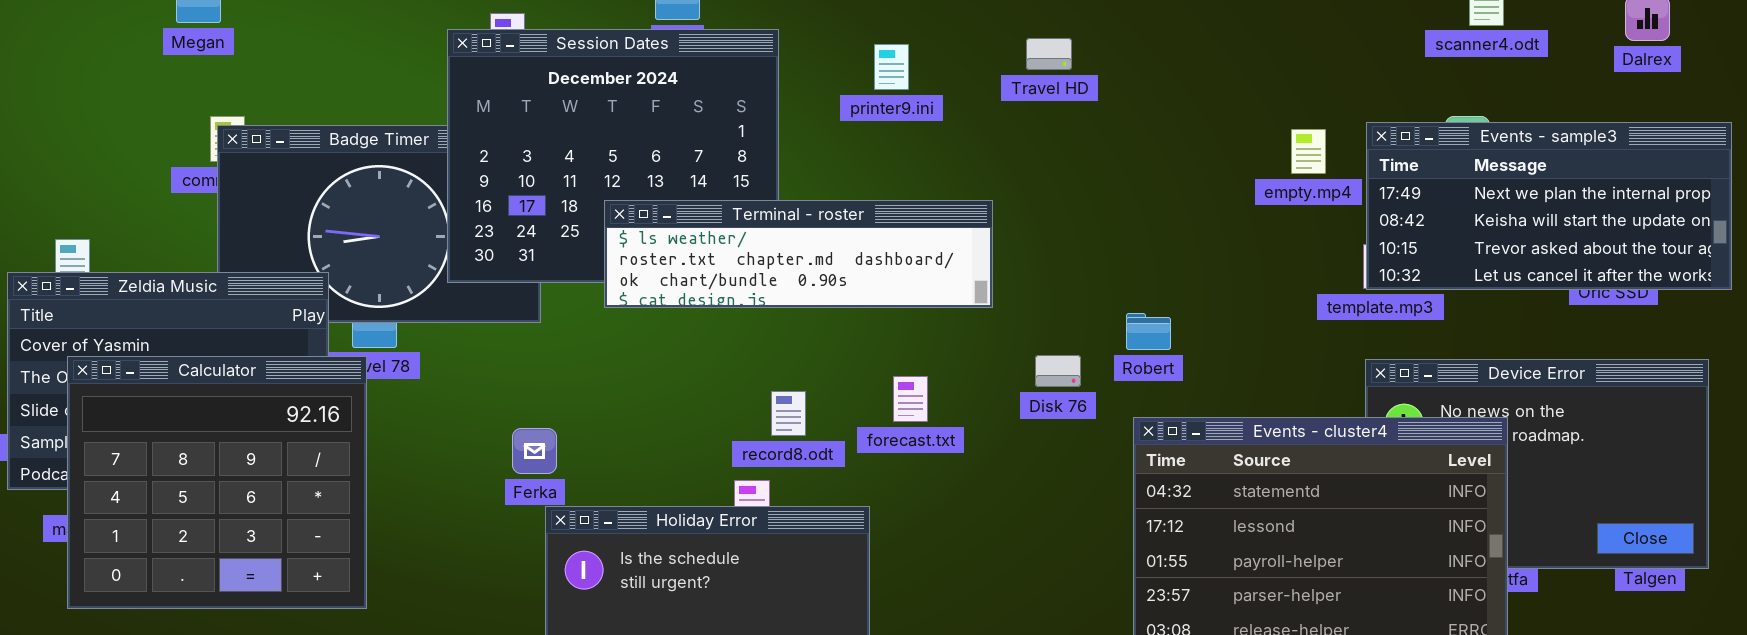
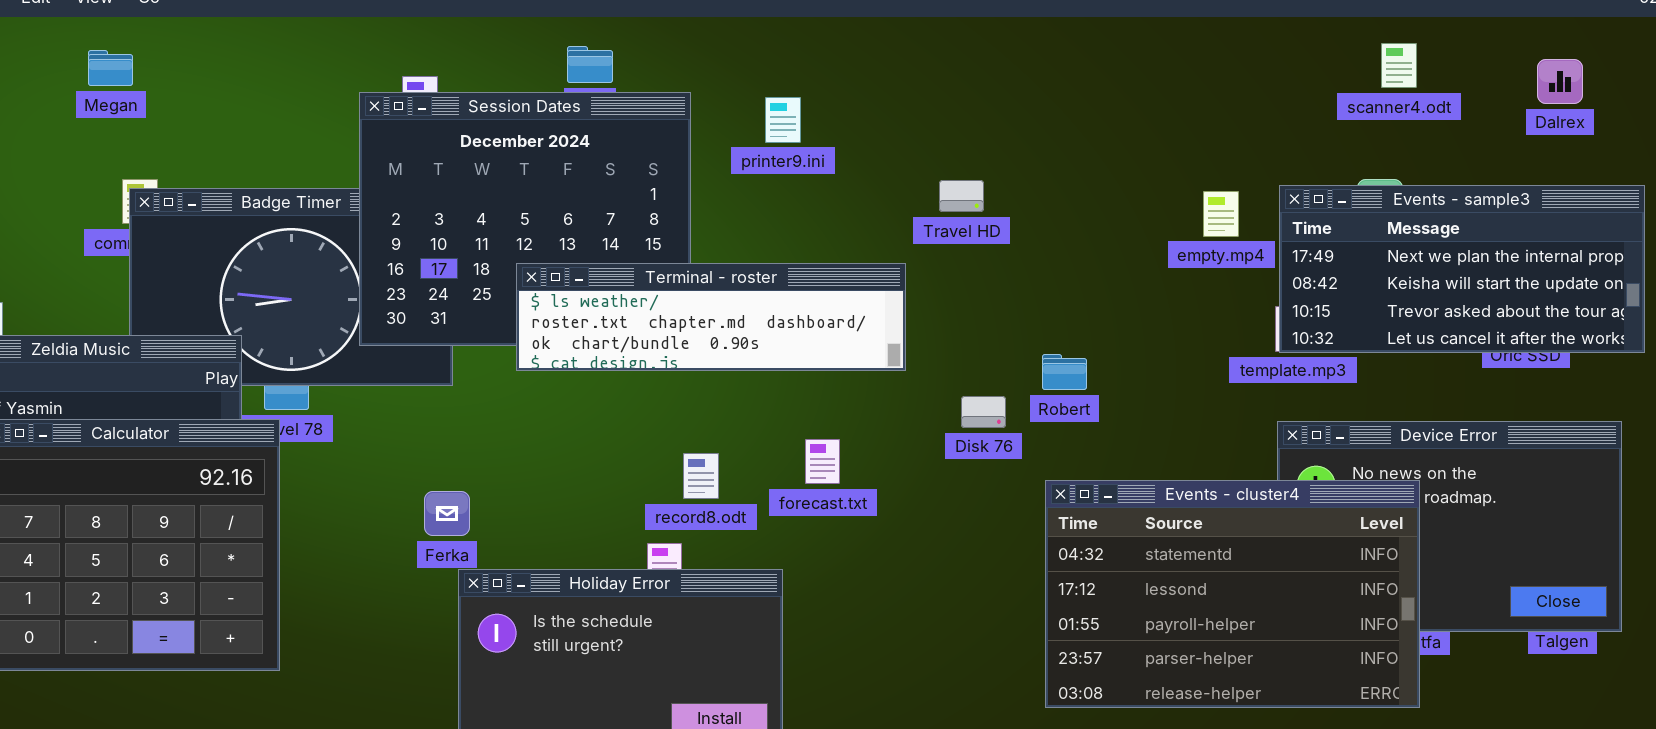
Travel HD: [1026,38,1072,70] -> [939,180,984,212], moved
printer9.ini: [874,44,909,90] -> [765,97,801,143], moved
Robert: [1126,313,1171,350] -> [1042,354,1087,390], moved
Disk 76: [1035,355,1081,387] -> [961,396,1006,428], moved

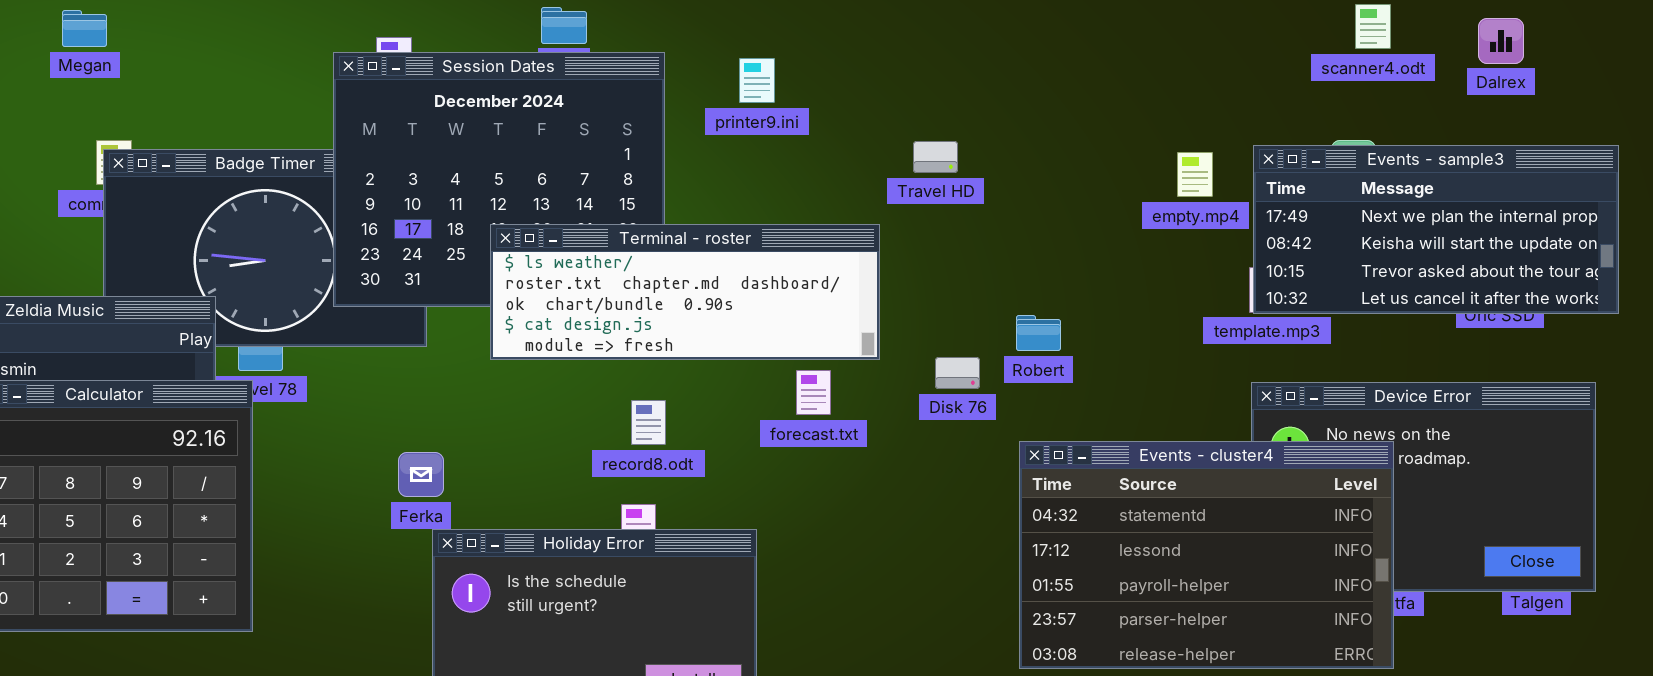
Dalrex: [1537,59,1583,104] -> [1478,18,1524,64], moved
Terminal - roster: [516,263,906,371] -> [490,224,880,360], resized
forecast.txt: [805,439,840,484] -> [796,370,831,415], moved
record8.odt: [683,453,719,499] -> [631,400,666,445], moved

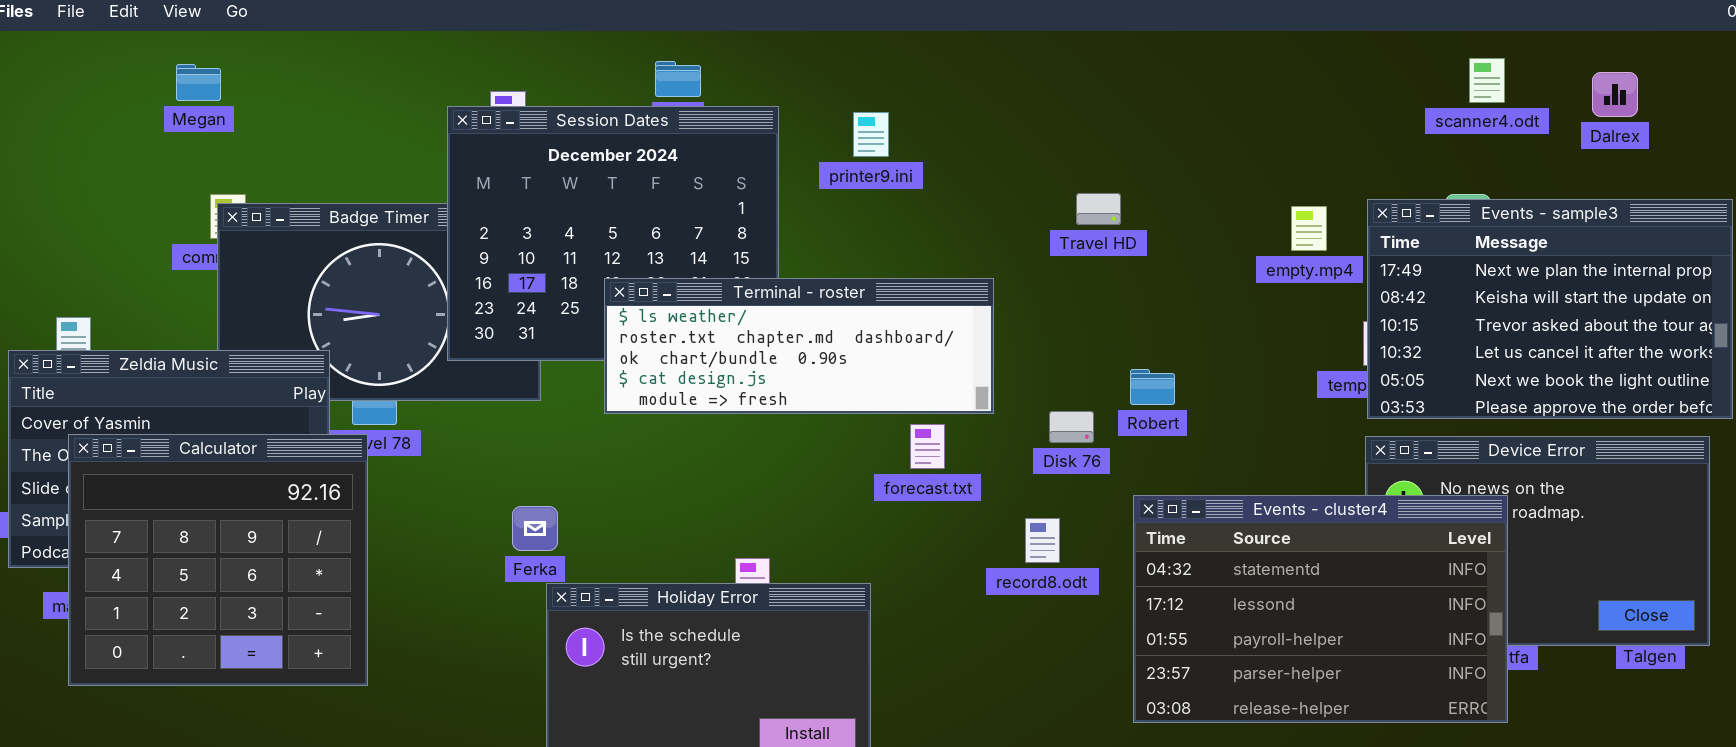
Travel HD: [913,141,958,173] -> [1076,193,1121,225], moved
Events - sample3: [1253,145,1619,314] -> [1367,199,1733,419], resized
record8.odt: [631,400,666,445] -> [1025,518,1060,563], moved

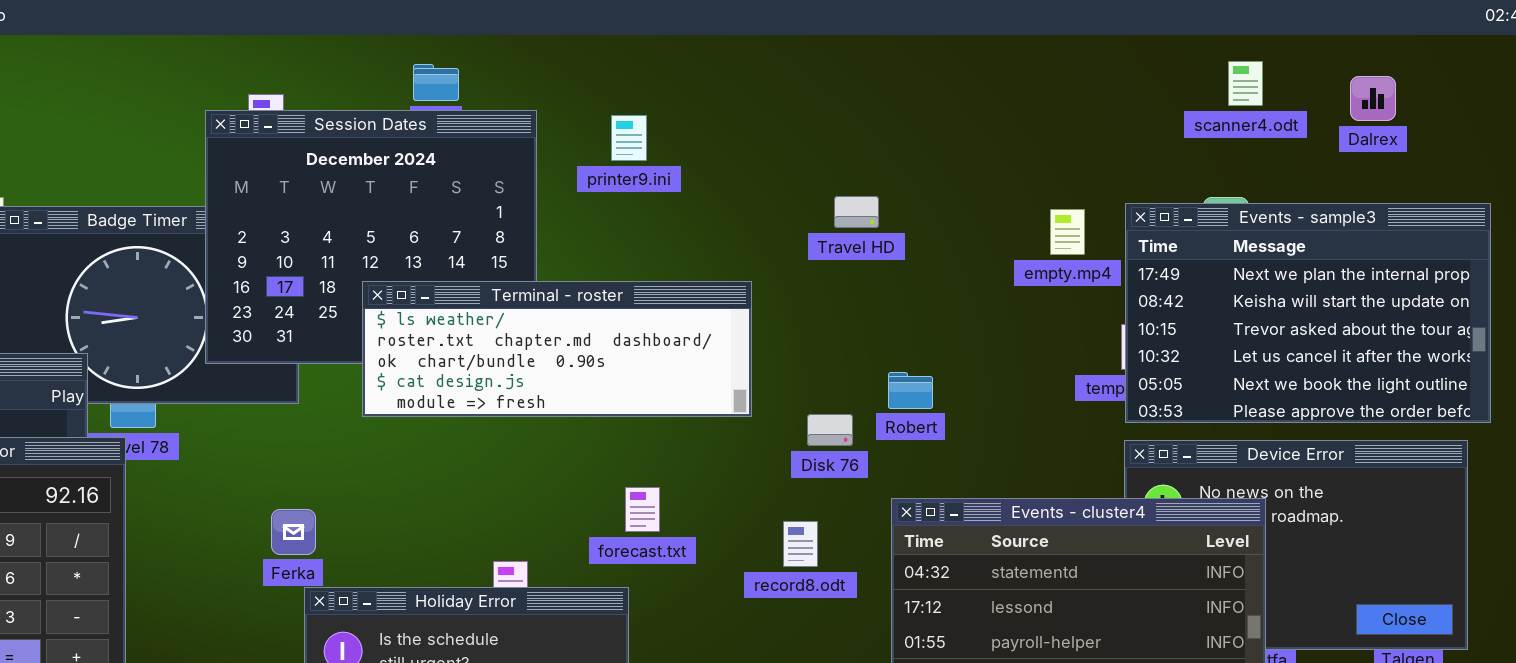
forecast.txt: [910,424,945,469] -> [625,487,660,532], moved

